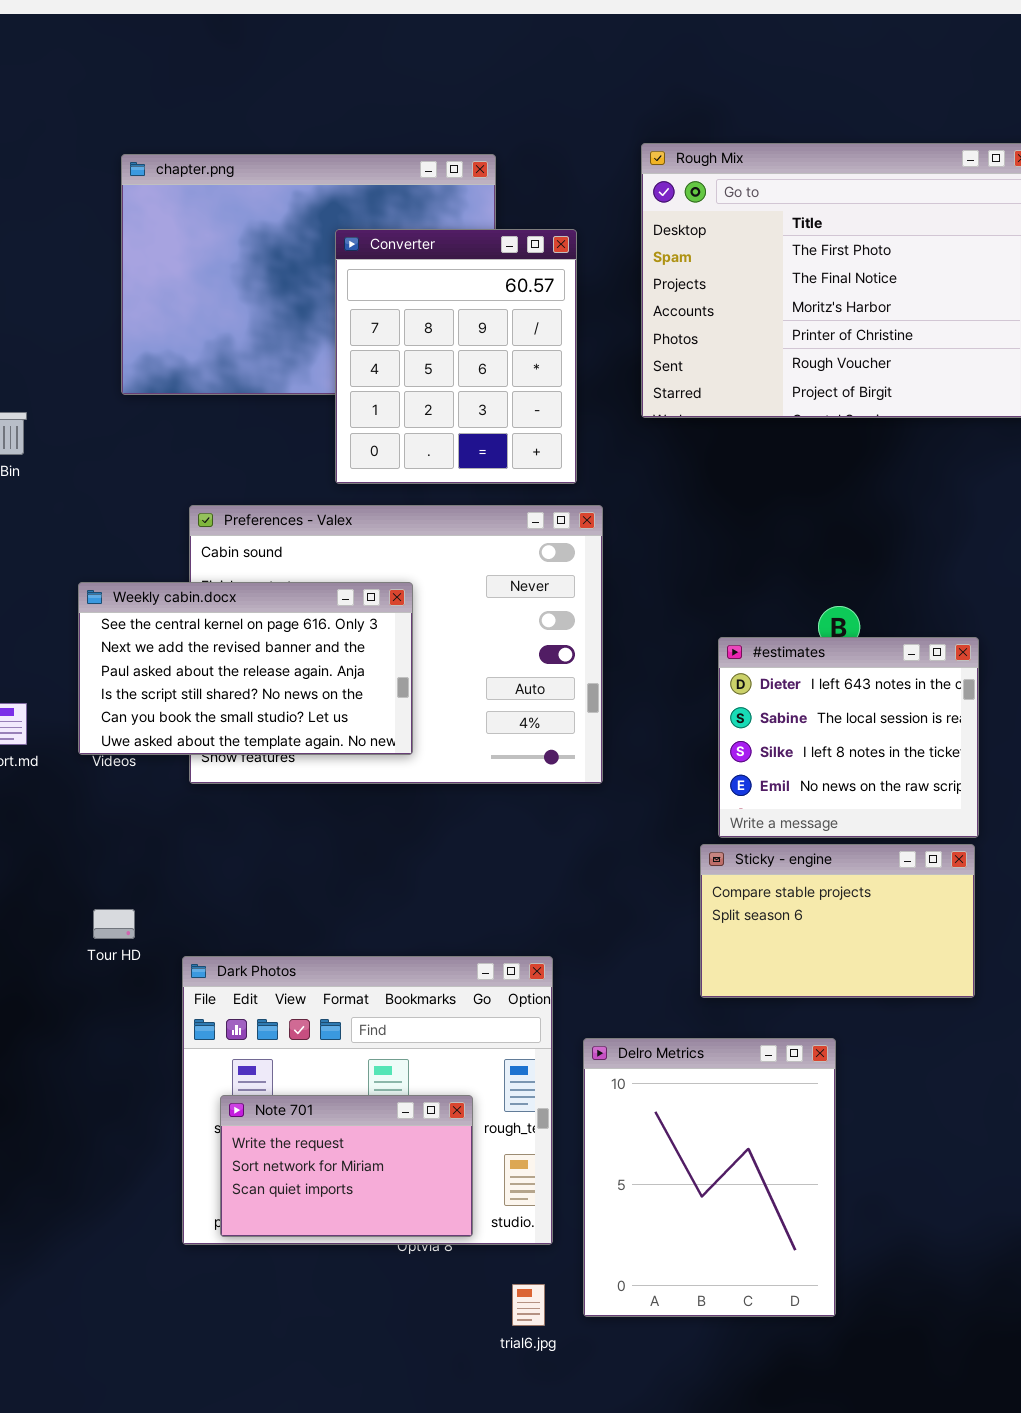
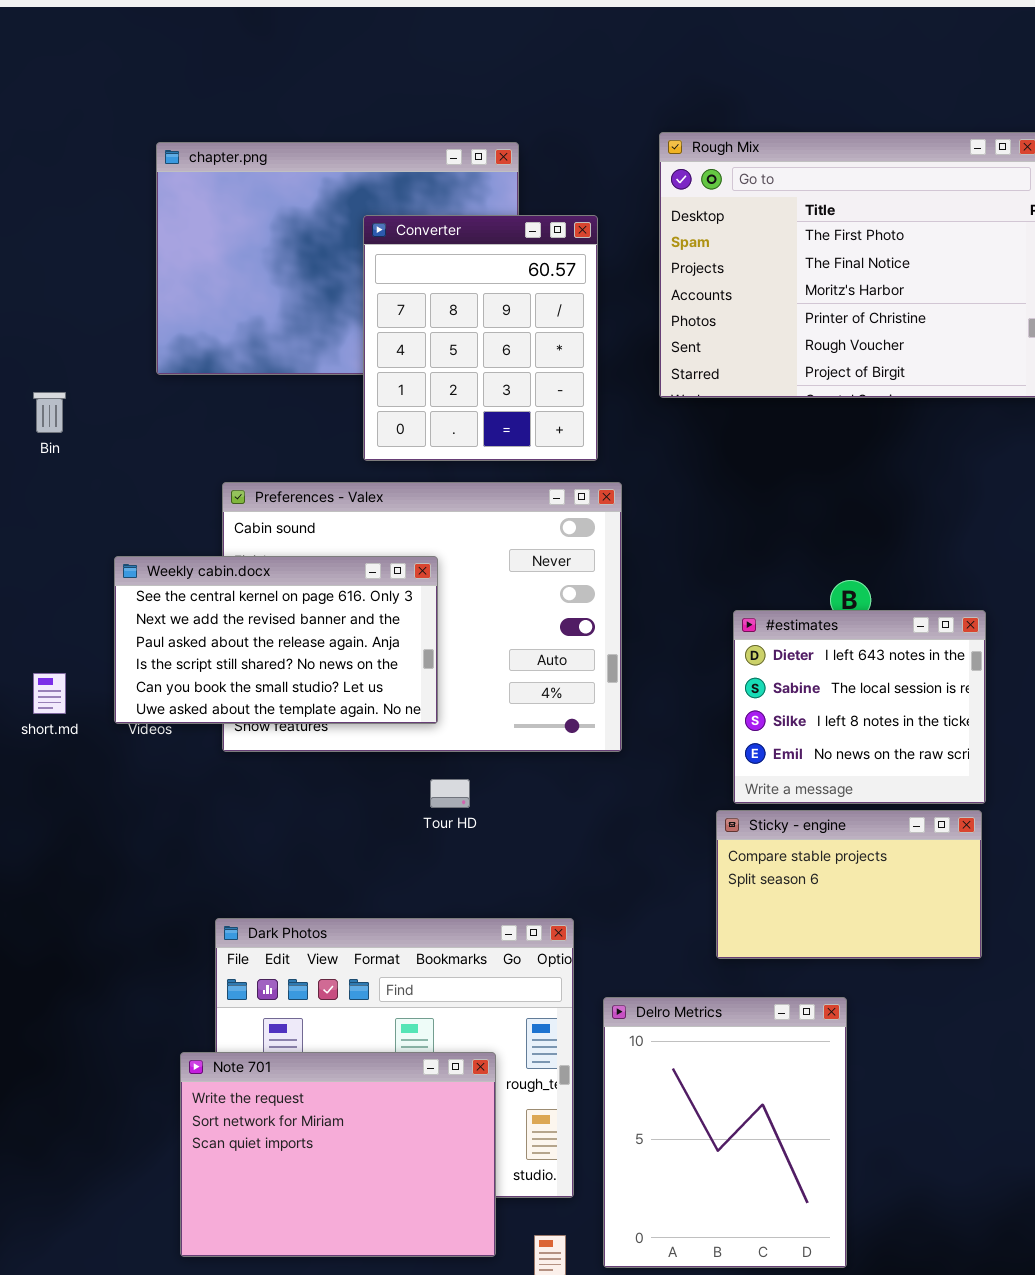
Tour HD: [93,909,135,939] -> [430,779,470,808], moved
Note 701: [220,1095,473,1237] -> [180,1052,496,1257], resized

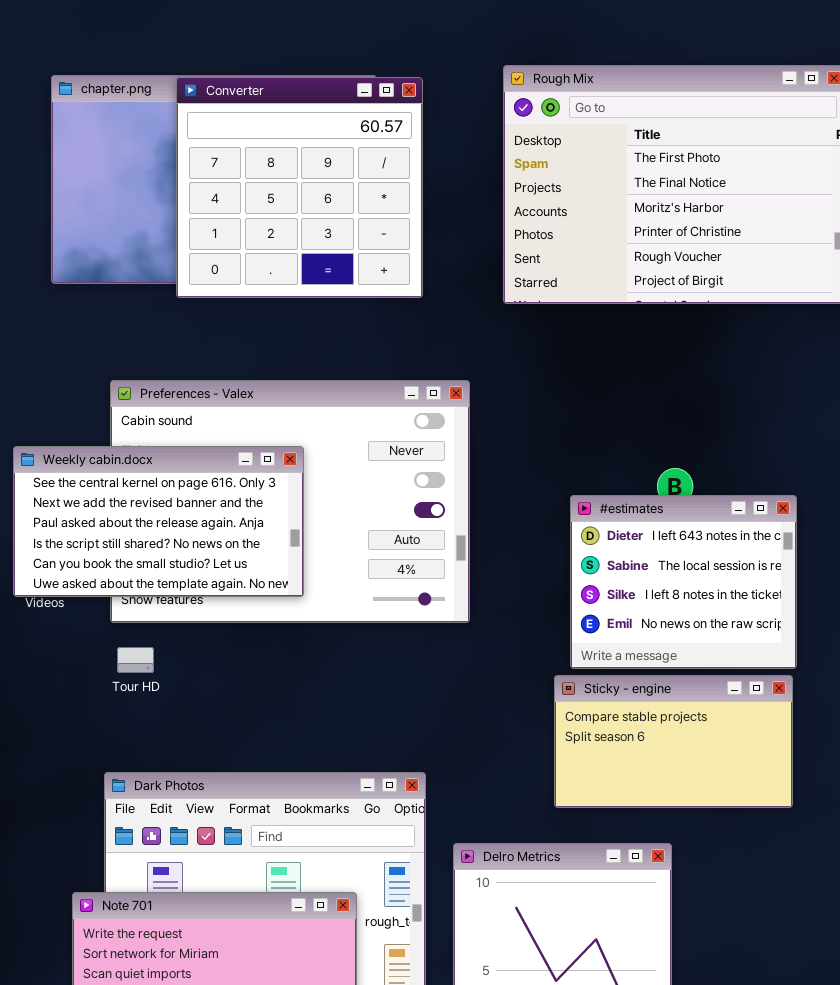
Converter: [363,215,598,461] -> [176,77,423,298], moved, resized
Tour HD: [430,779,470,808] -> [117,647,154,673], moved

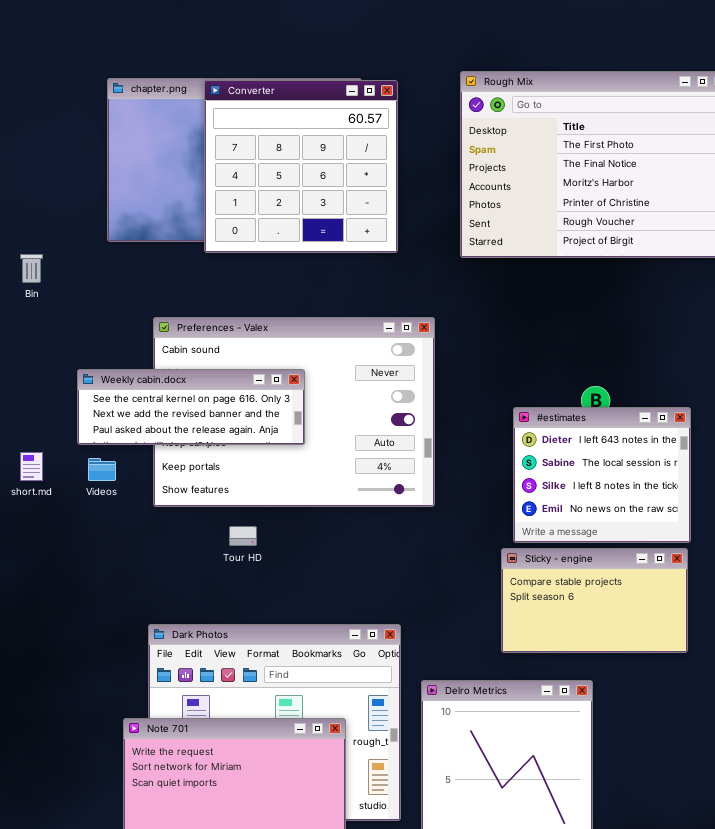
Weekly cabin.docx: [13,446,304,597] -> [77,369,305,445], resized
Tour HD: [117,647,154,673] -> [229,526,257,546], moved

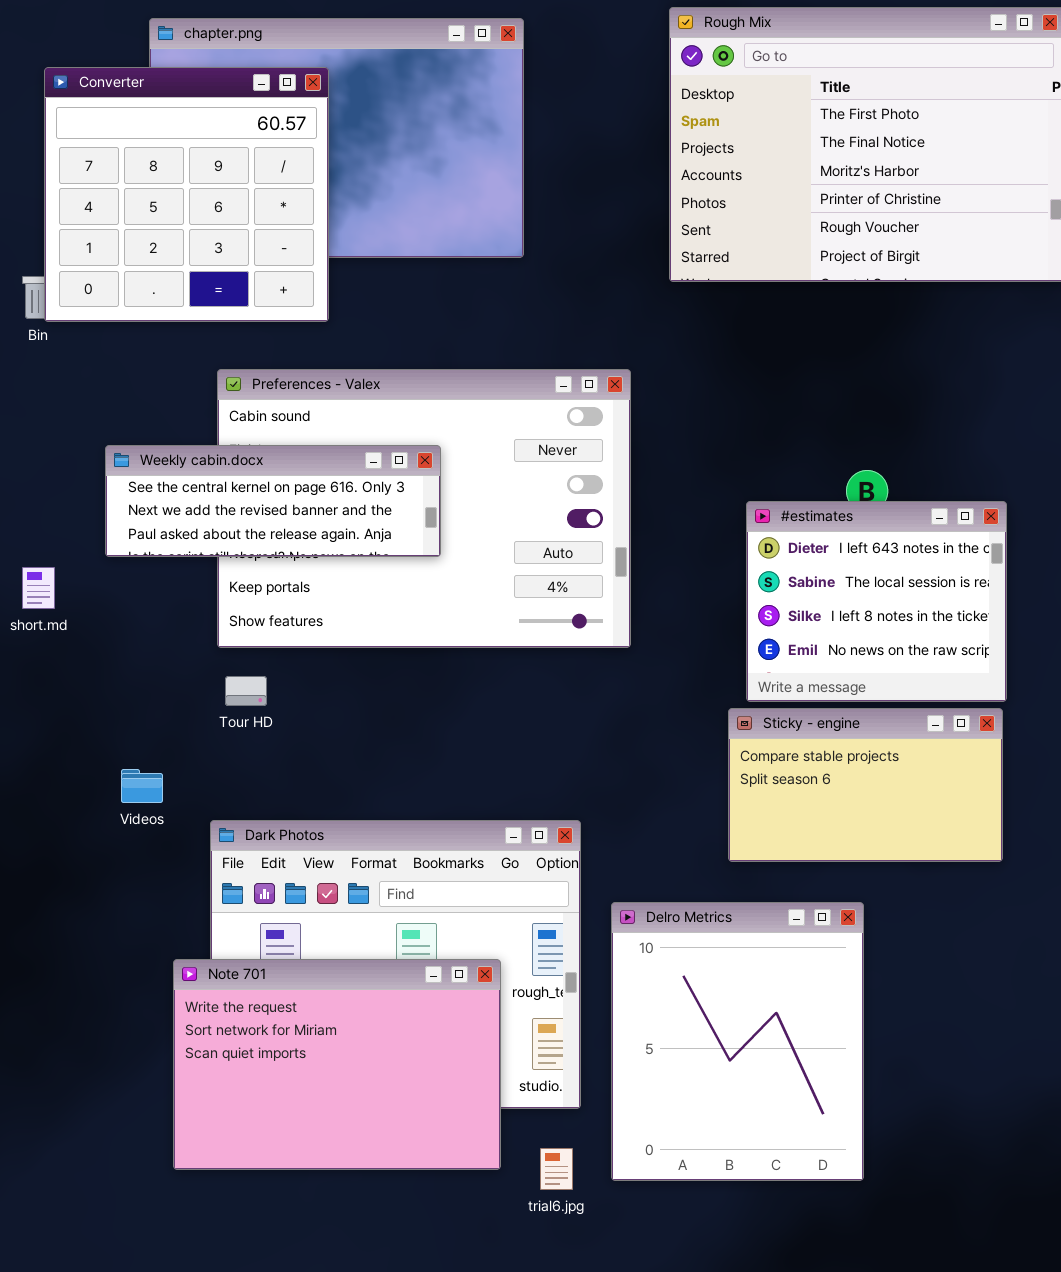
Converter: [204,80,398,253] -> [44,67,329,322], moved
Videos: [88,458,116,481] -> [121,769,163,803], moved
Tour HD: [229,526,257,546] -> [225,676,267,706], moved

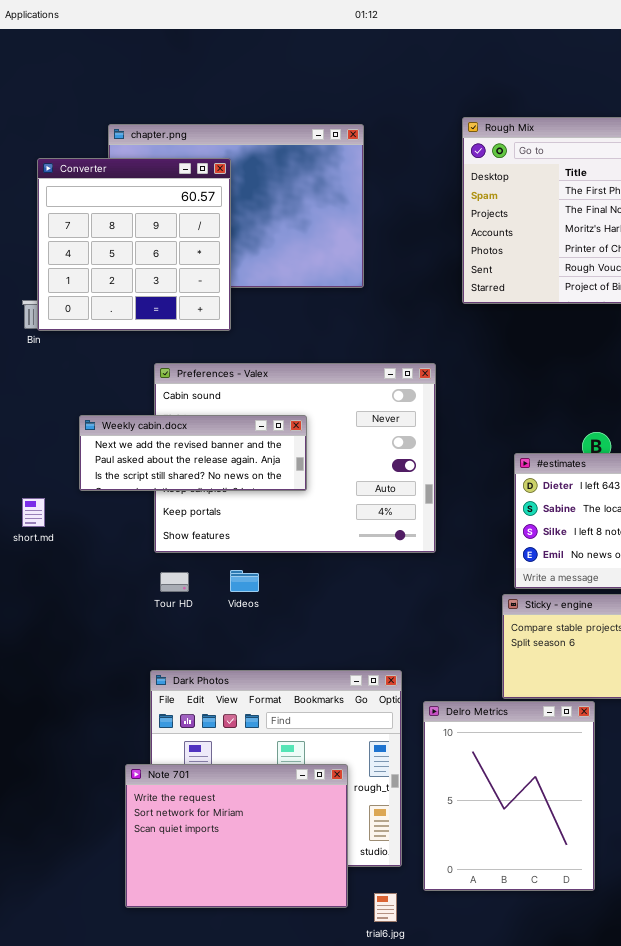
Weekly cabin.docx: [105,445,441,557] -> [79,415,307,491], scrolled down 1 row
Videos: [121,769,163,803] -> [230,570,259,592], moved
Delro Metrics: [611,902,864,1181] -> [423,701,595,891], moved

